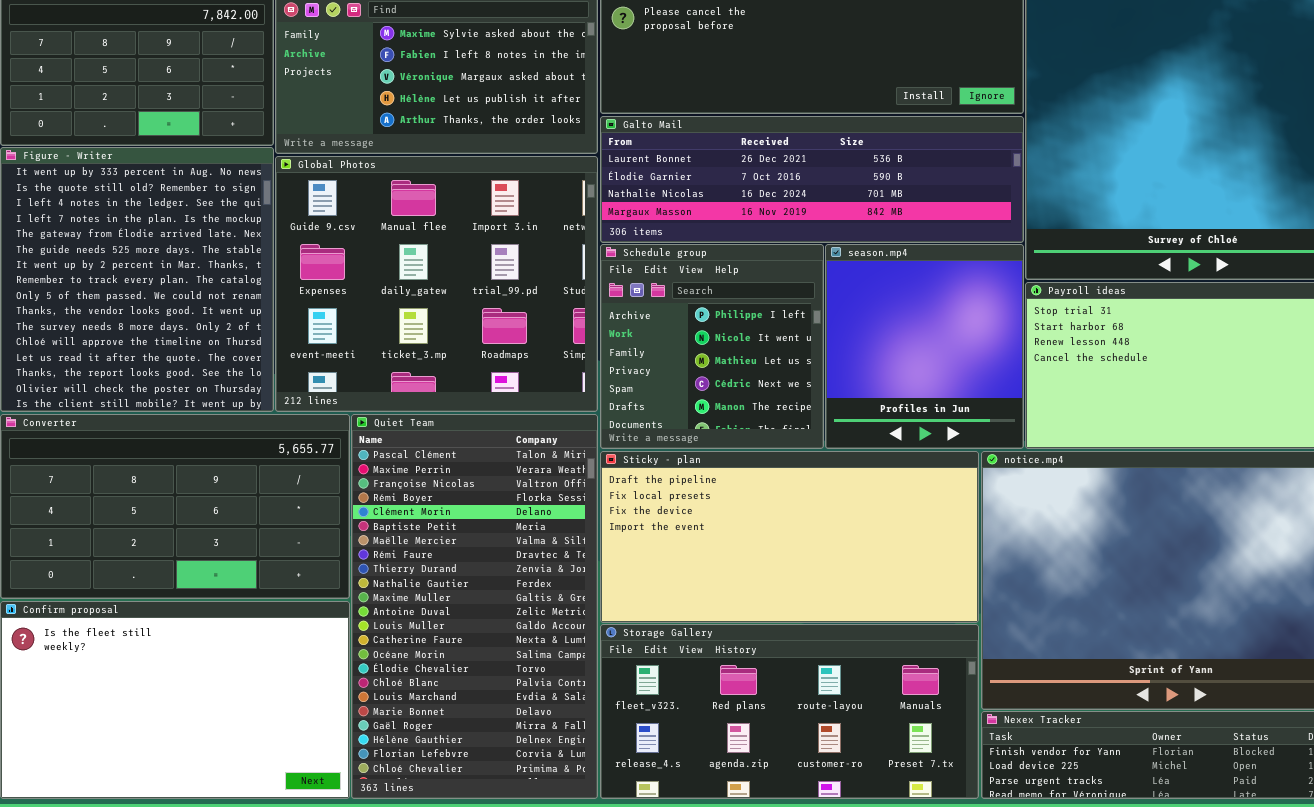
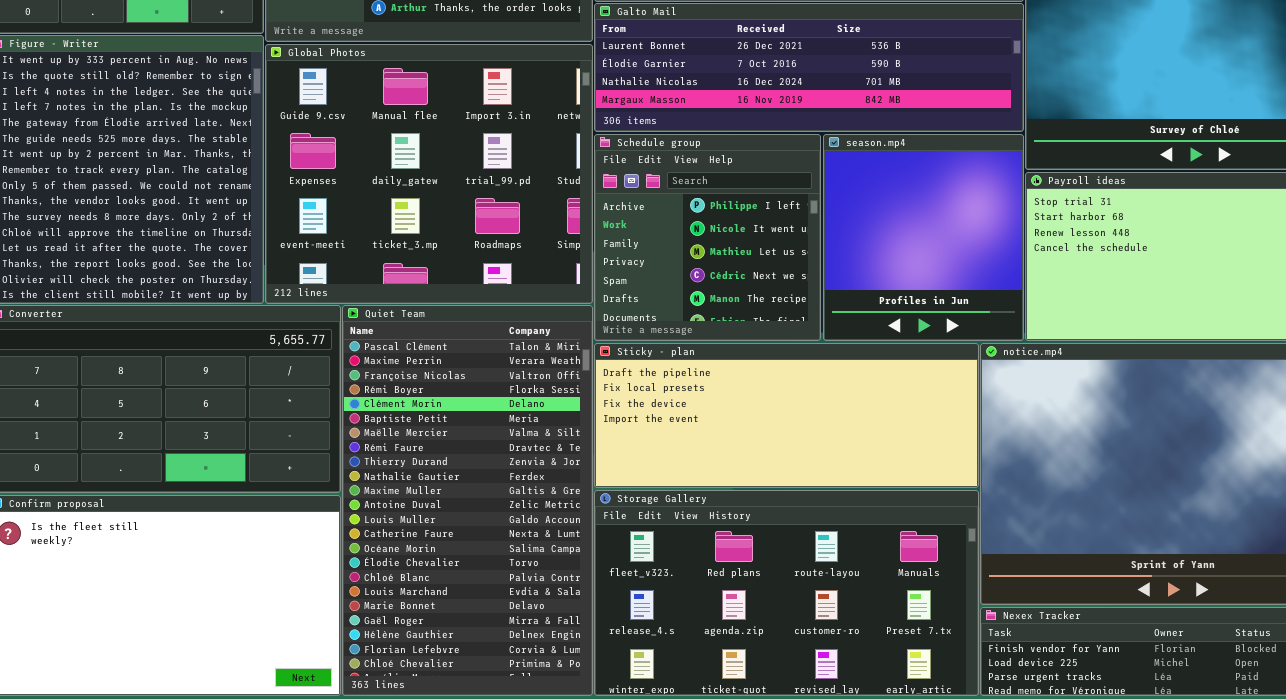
Sticky - plan: [600,451,979,623] -> [594,343,979,488], resized
Storage Gallery: [600,624,979,799] -> [594,490,979,696], resized

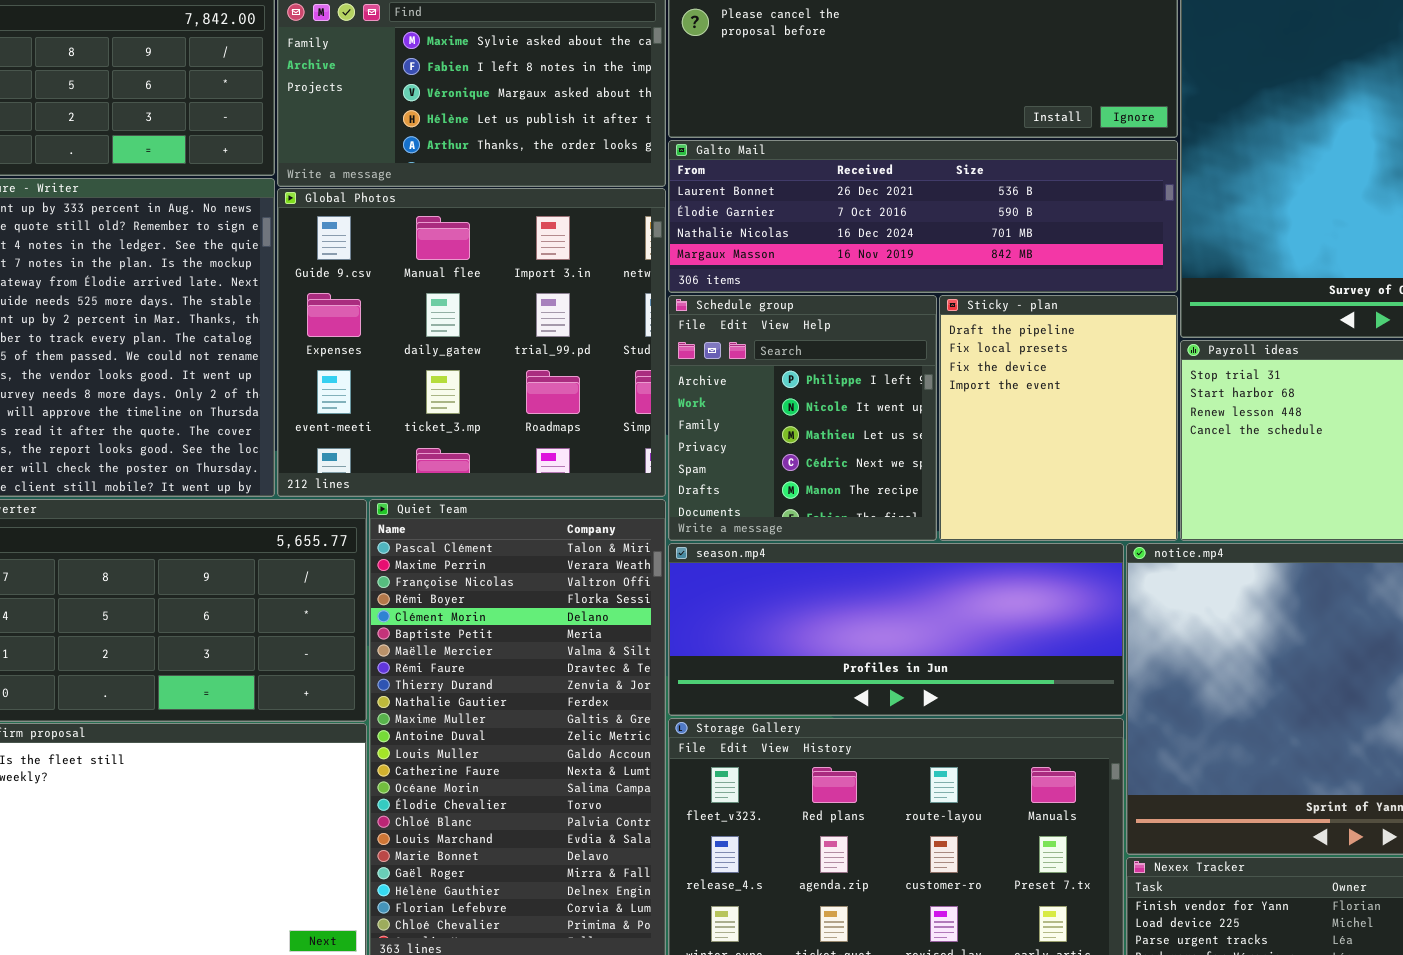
season.mp4: [823,134,1024,341] -> [668,543,1124,716], moved, resized
Sticky - plan: [594,343,979,488] -> [939,295,1178,541], moved, resized

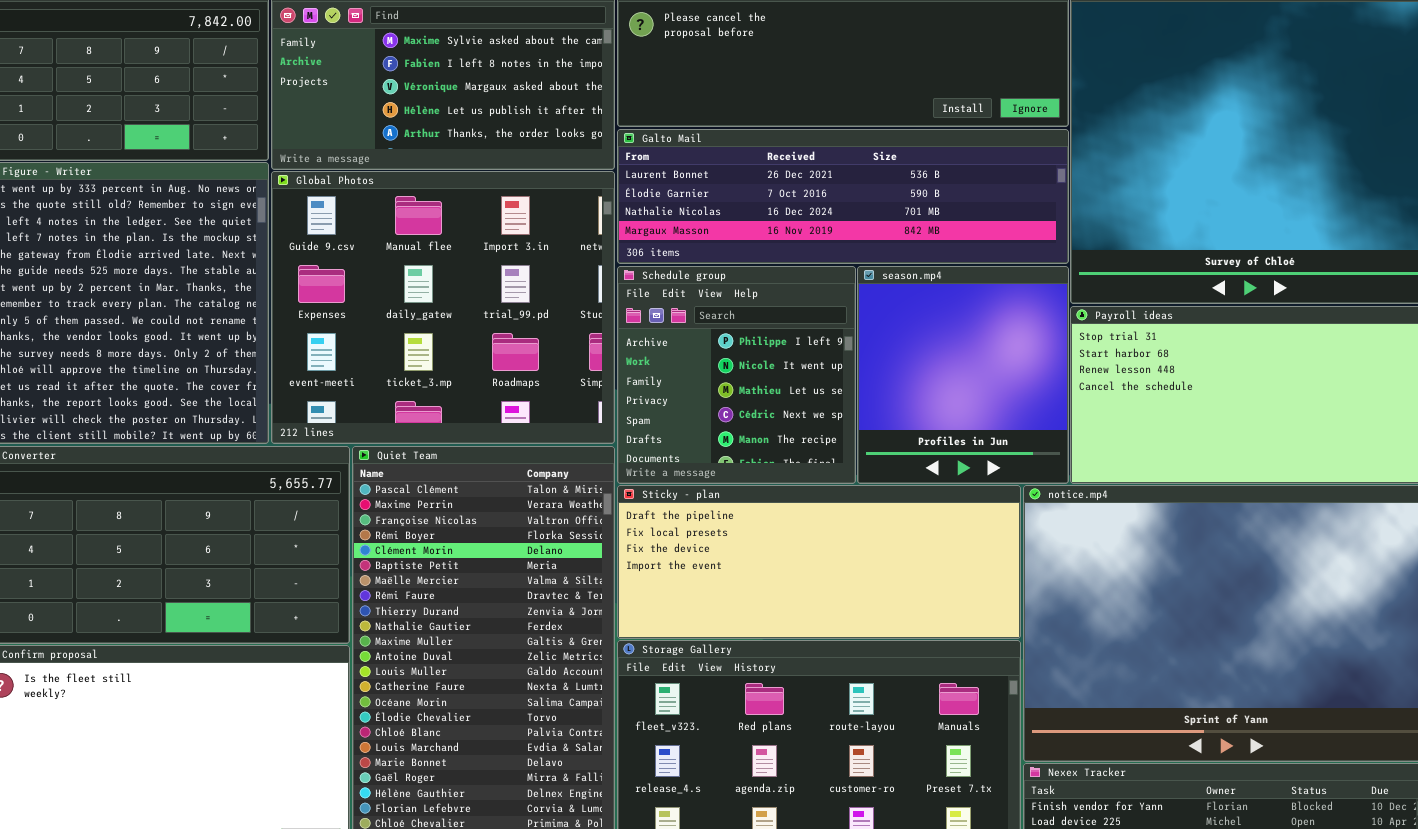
Sticky - plan: [939,295,1178,541] -> [617,485,1021,639], moved, resized
season.mp4: [668,543,1124,716] -> [857,266,1069,484], moved, resized

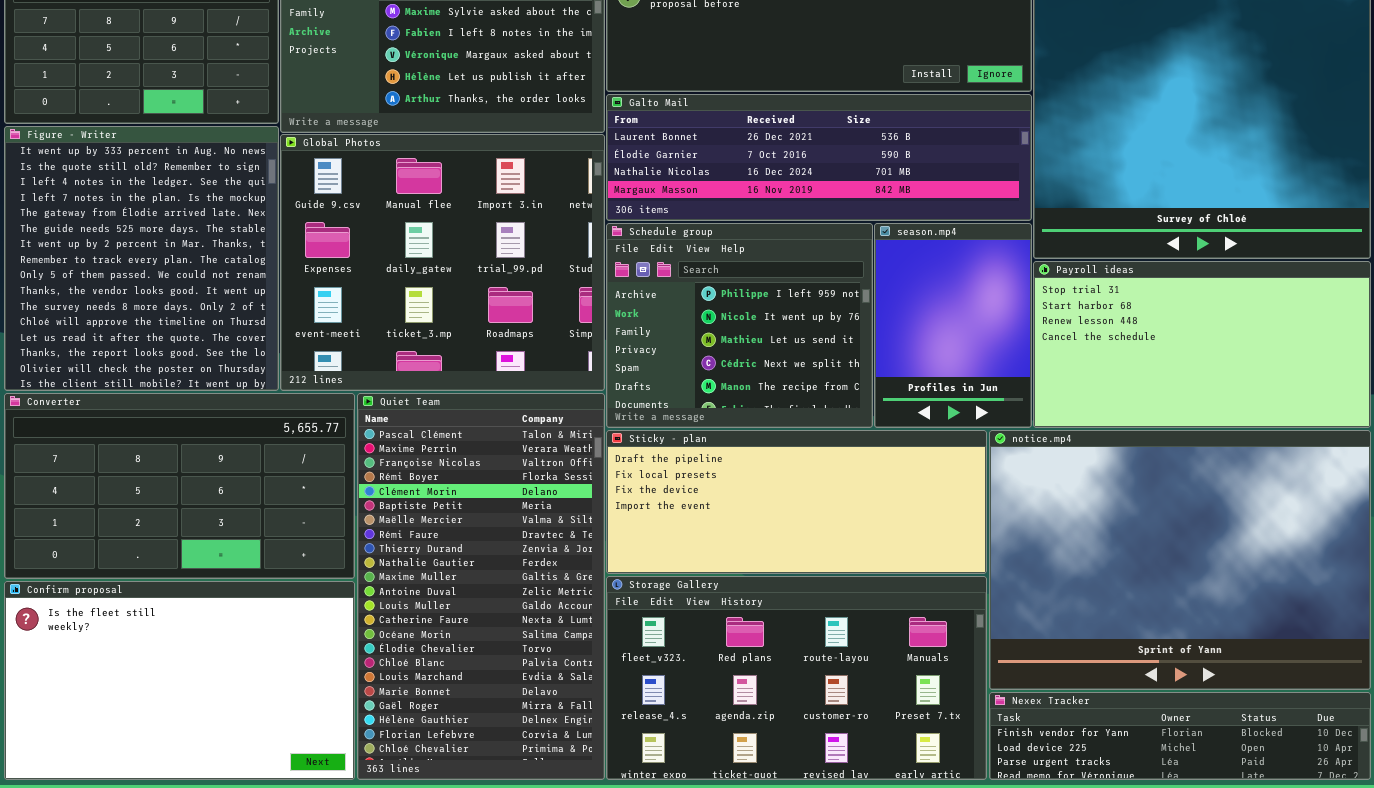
Schedule group: [617,266,856,484] -> [606,223,873,428], resized
season.mp4: [857,266,1069,484] -> [874,223,1032,428], resized

